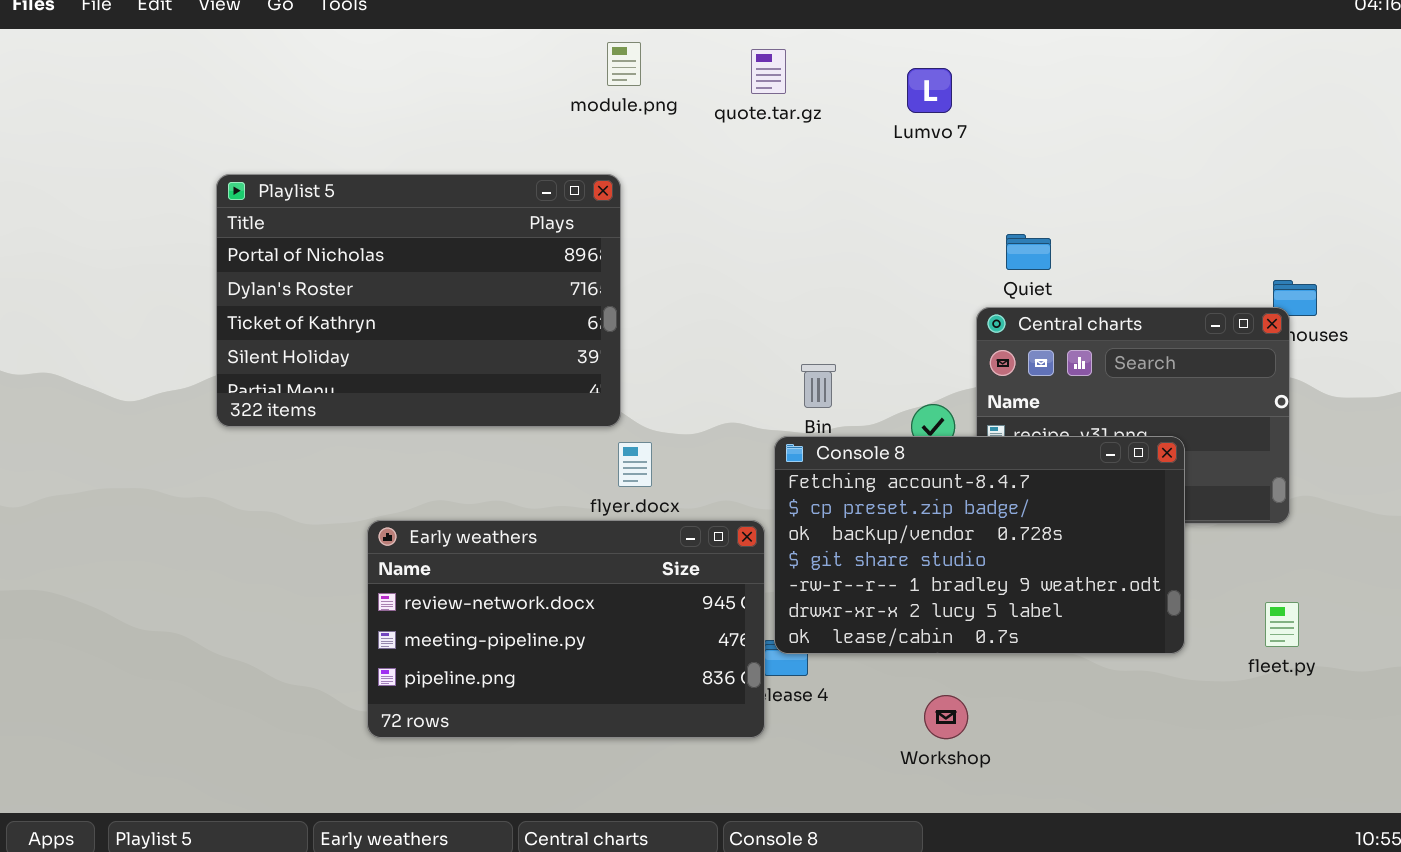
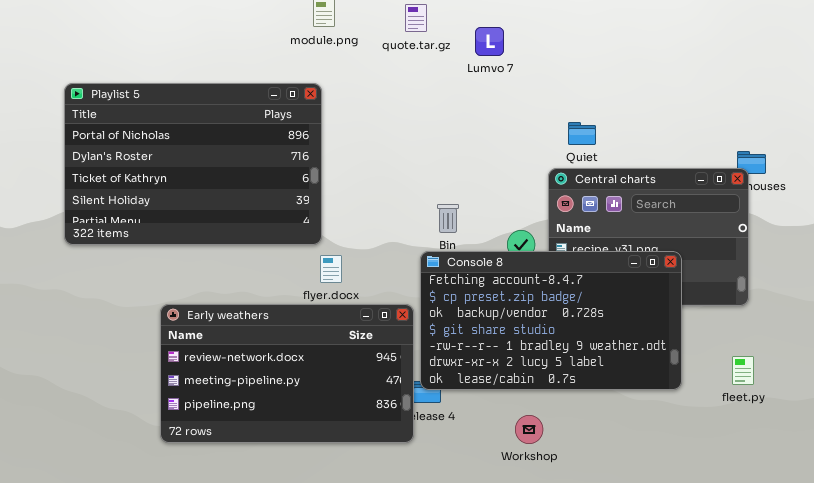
Lumvo 7: [907,68,952,113] -> [475,27,504,56], moved

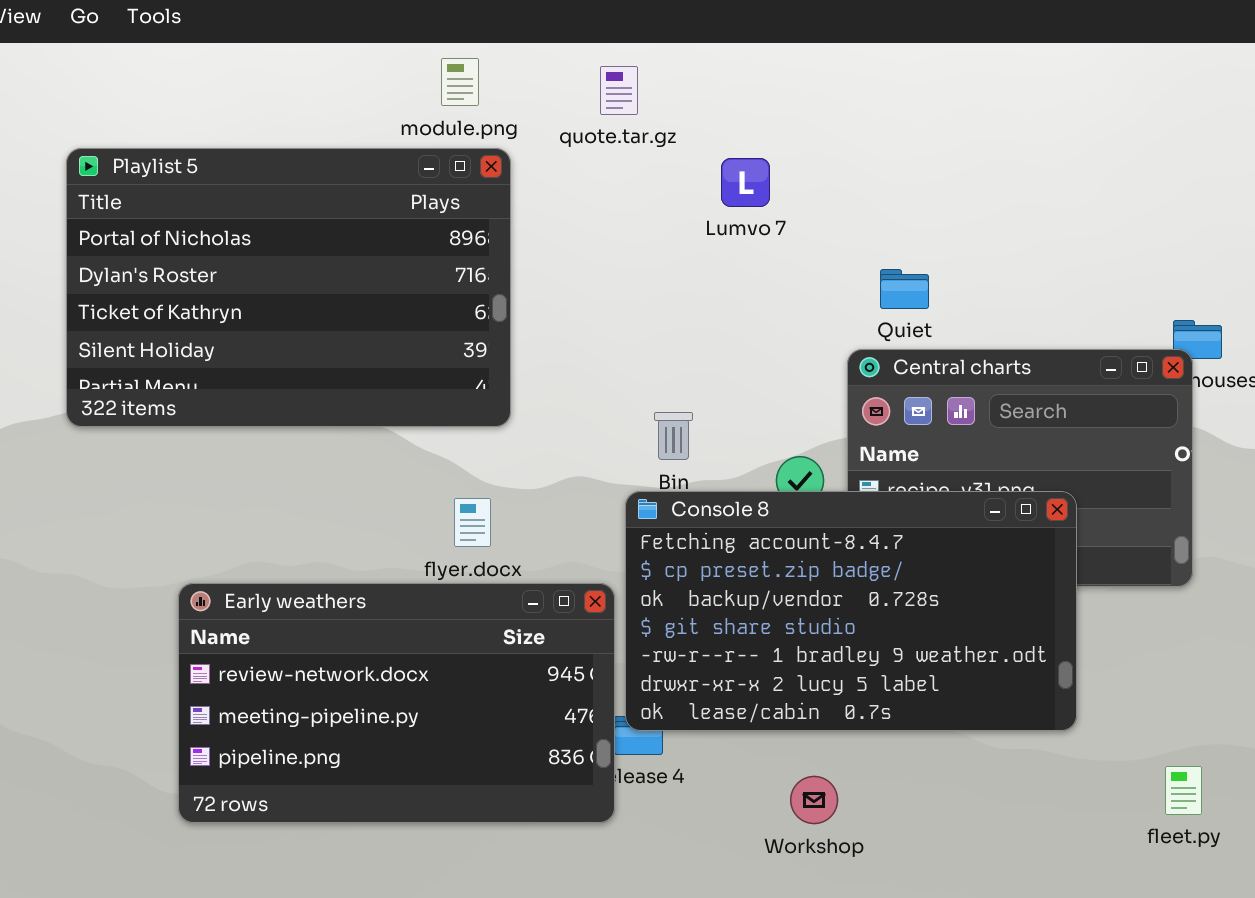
Lumvo 7: [475,27,504,56] -> [721,158,770,207], moved
Playlist 5: [64,83,322,245] -> [66,148,511,427], moved
fleet.py: [732,356,754,385] -> [1165,766,1202,815], moved

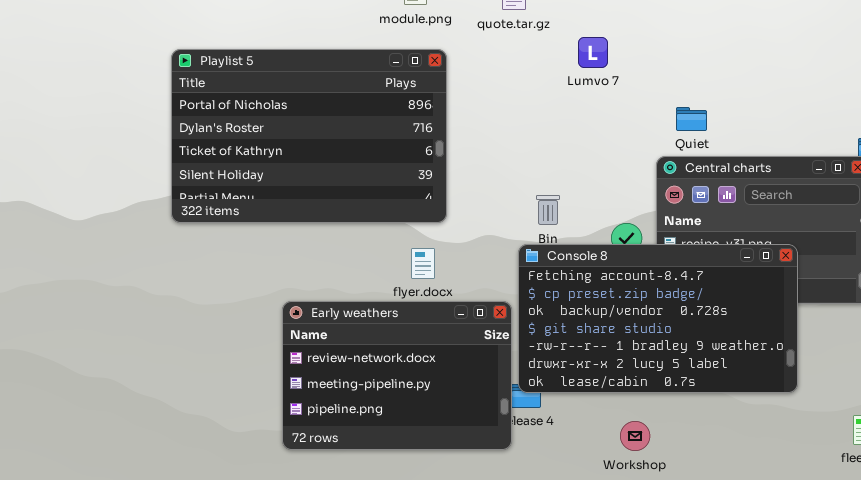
Playlist 5: [66,148,511,427] -> [171,49,447,223], moved
Early weathers: [178,583,615,823] -> [282,301,512,450], resized

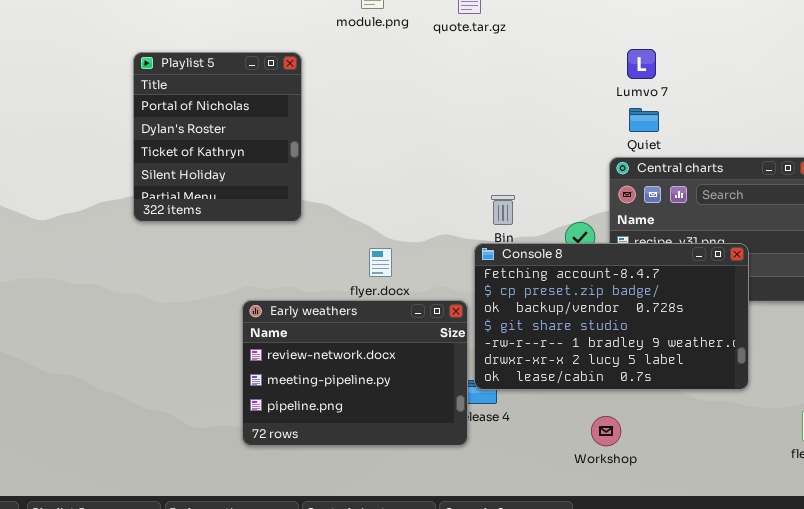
Lumvo 7: [578,37,608,68] -> [627,49,656,79], moved
Playlist 5: [171,49,447,223] -> [133,52,302,222], resized
Workshop: [620,421,650,451] -> [591,416,621,446], moved

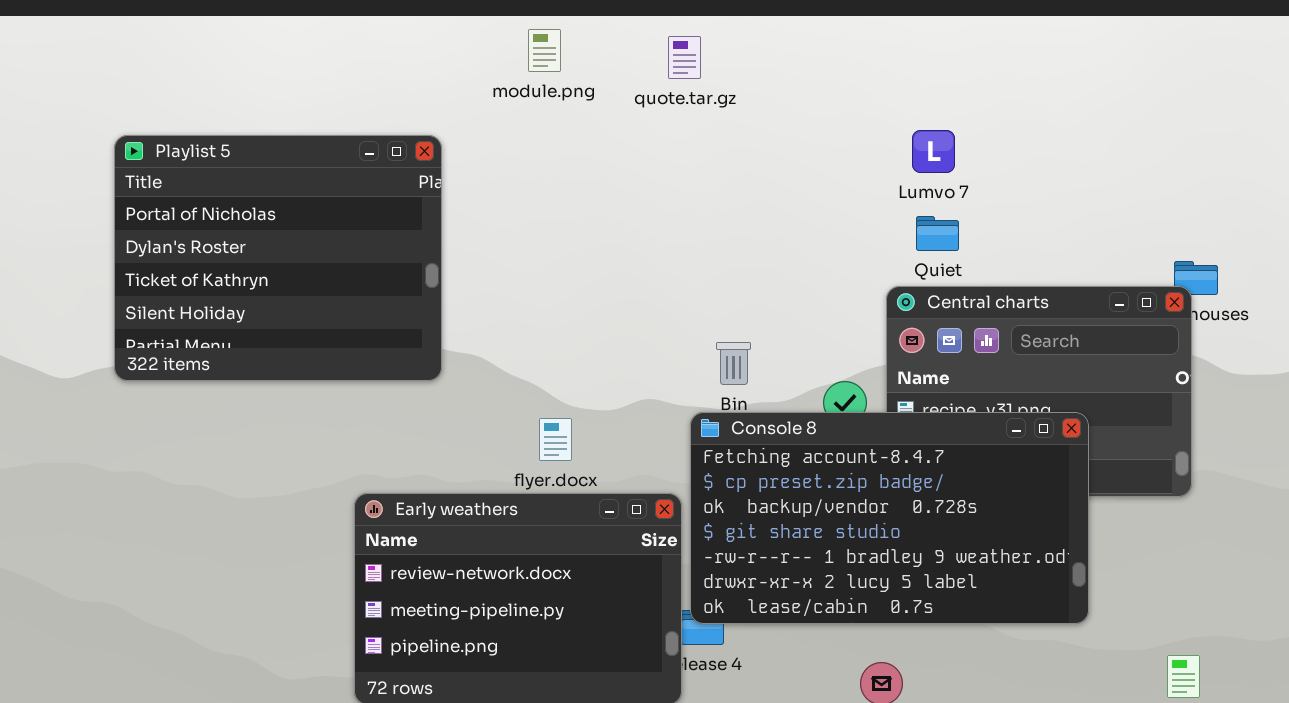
Playlist 5: [133,52,302,222] -> [114,135,442,381], resized

